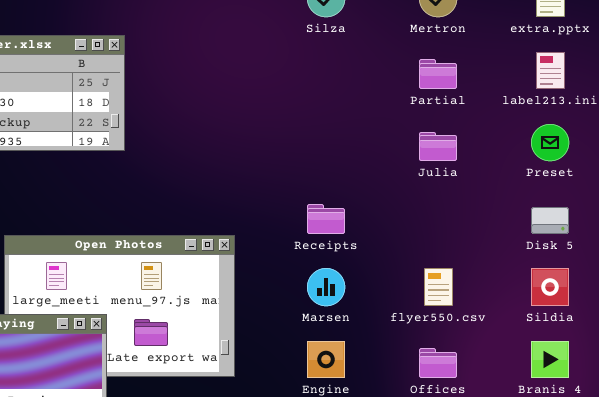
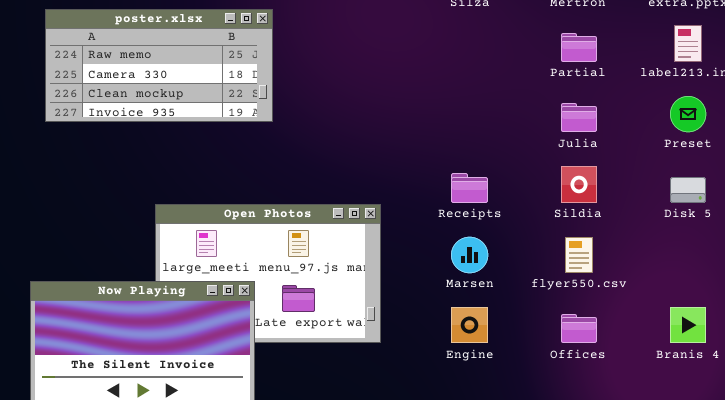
Sildia: [531,268,569,306] -> [561,166,597,203], moved

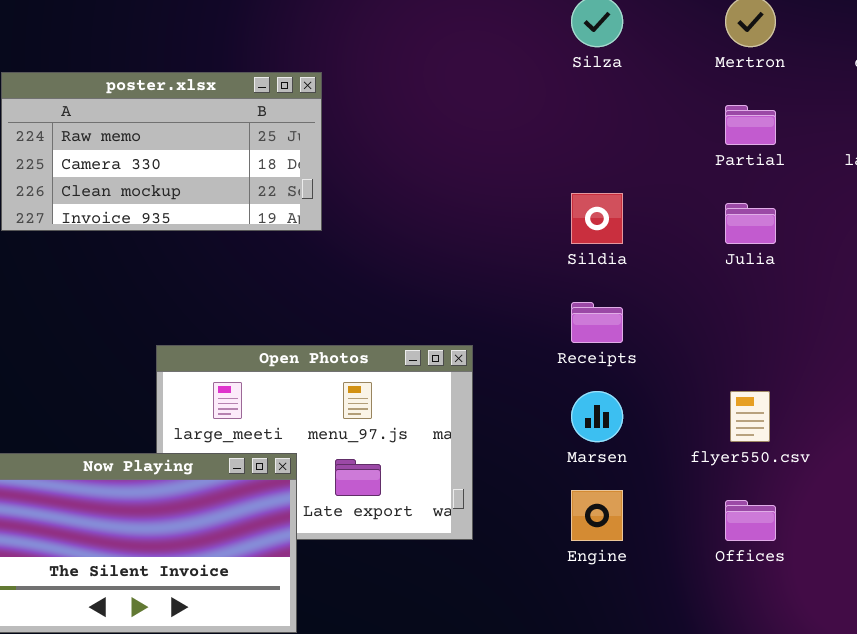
Sildia: [561,166,597,203] -> [571,193,623,244], moved

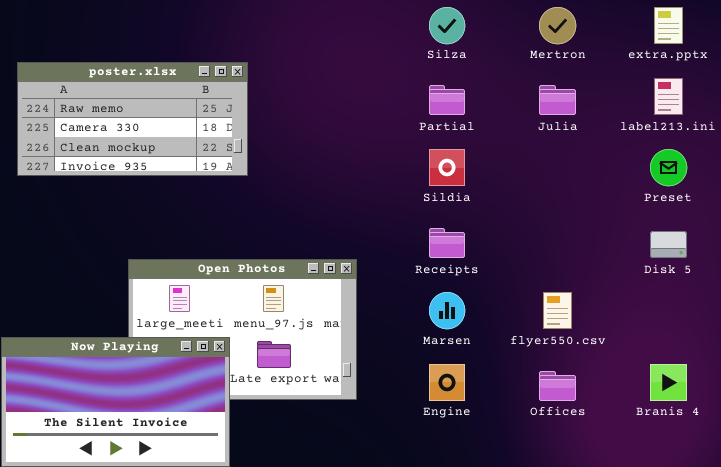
Partial: [725,105,776,145] -> [429,85,465,115], moved
Julia: [725,203,776,244] -> [539,85,576,115], moved

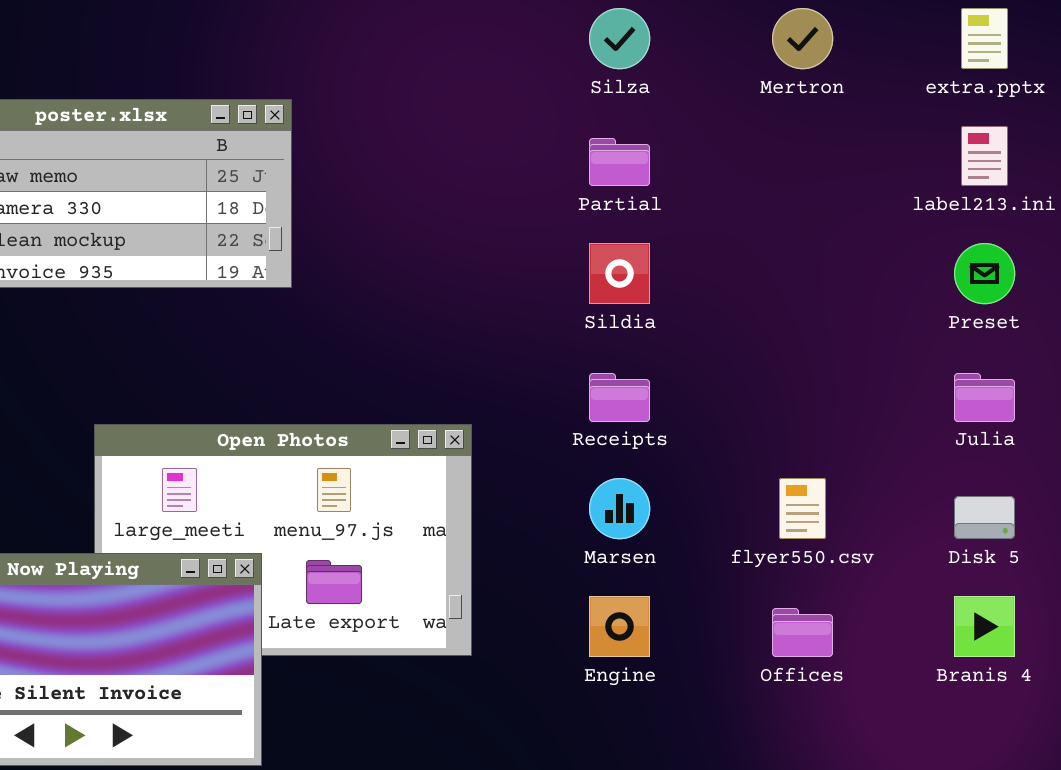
Julia: [539,85,576,115] -> [954,373,1015,422], moved
Disk 5: [650,231,687,258] -> [954,496,1015,539], moved

